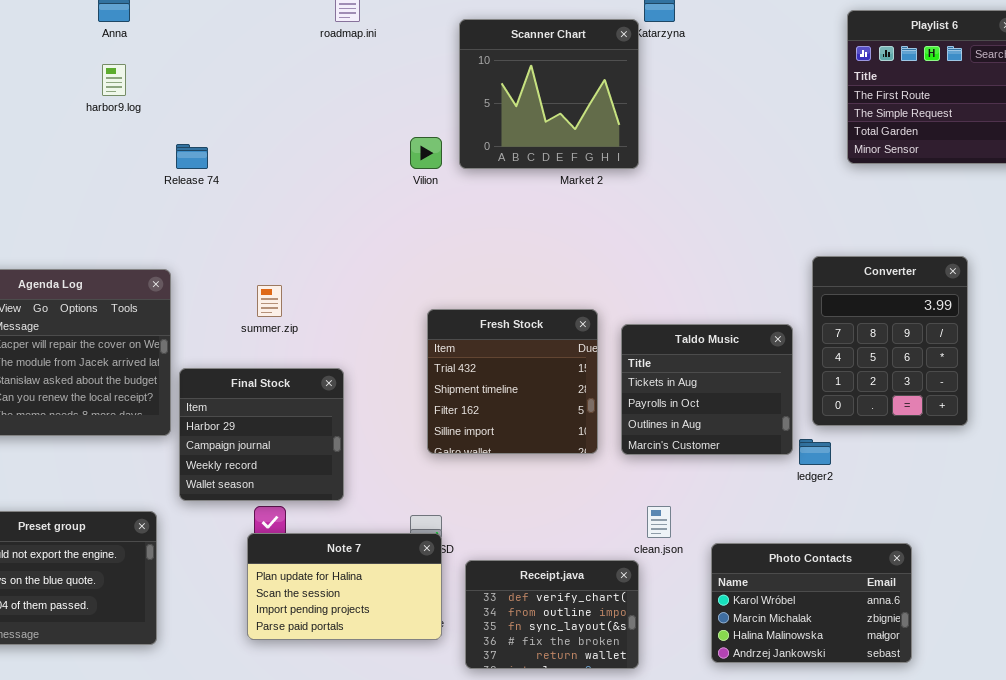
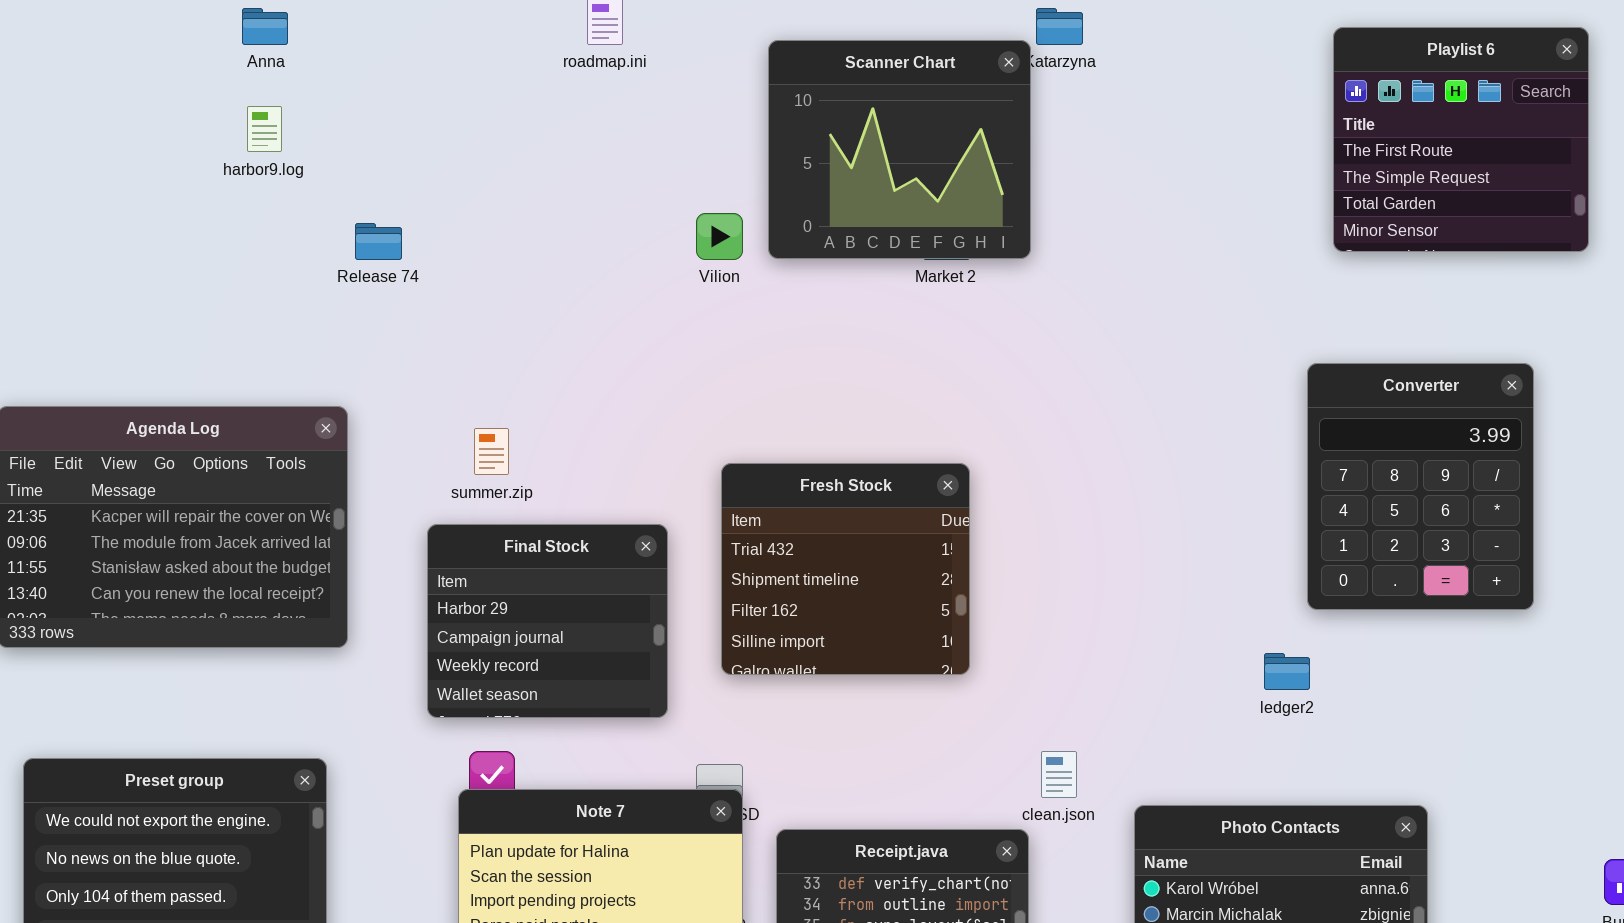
Converter: [812,256,968,426] -> [1307,363,1534,610], moved
Taldo Music: [621,324,793,455] -> none, closed
Final Stock: [179,368,344,501] -> [427,524,668,718], moved

